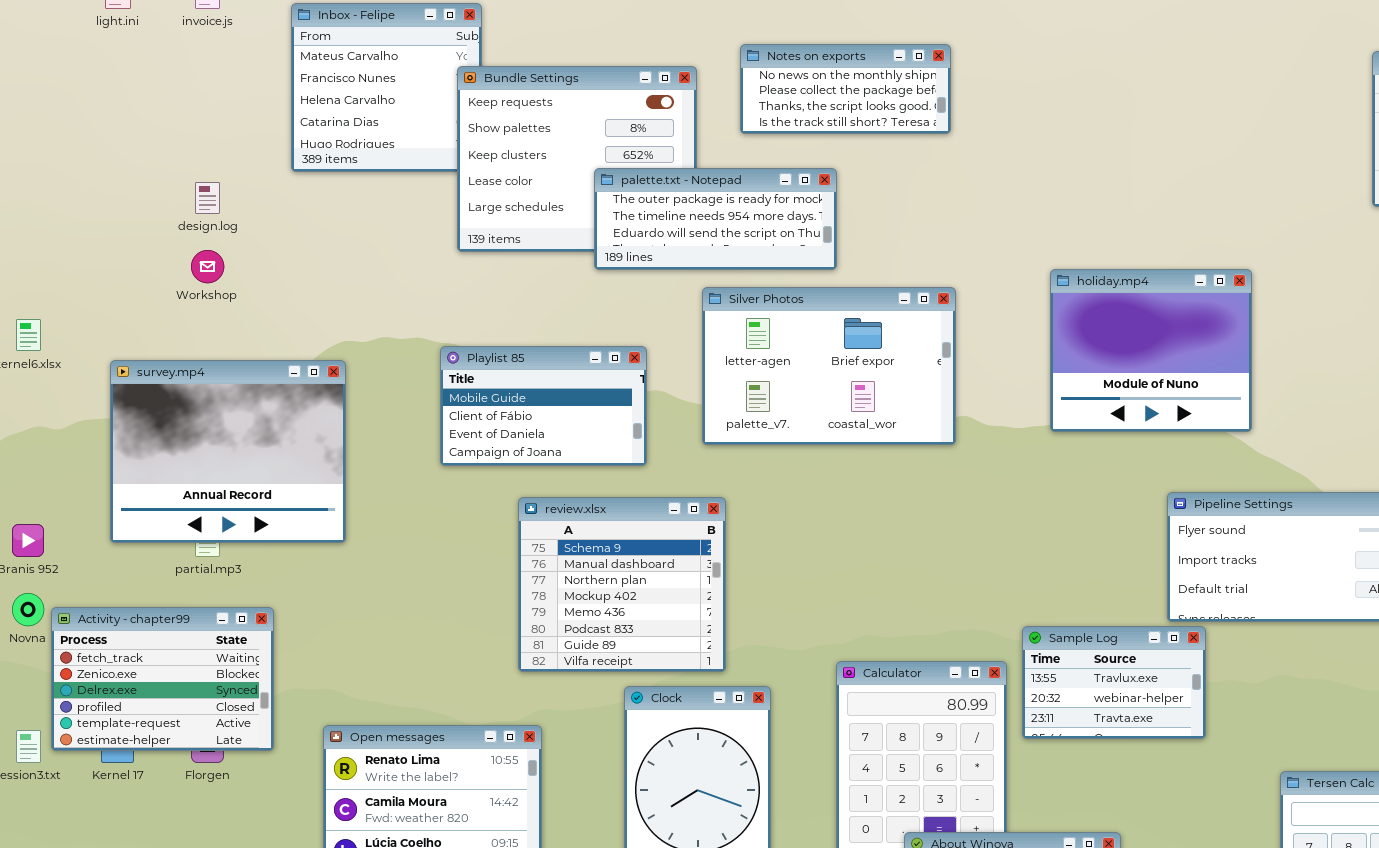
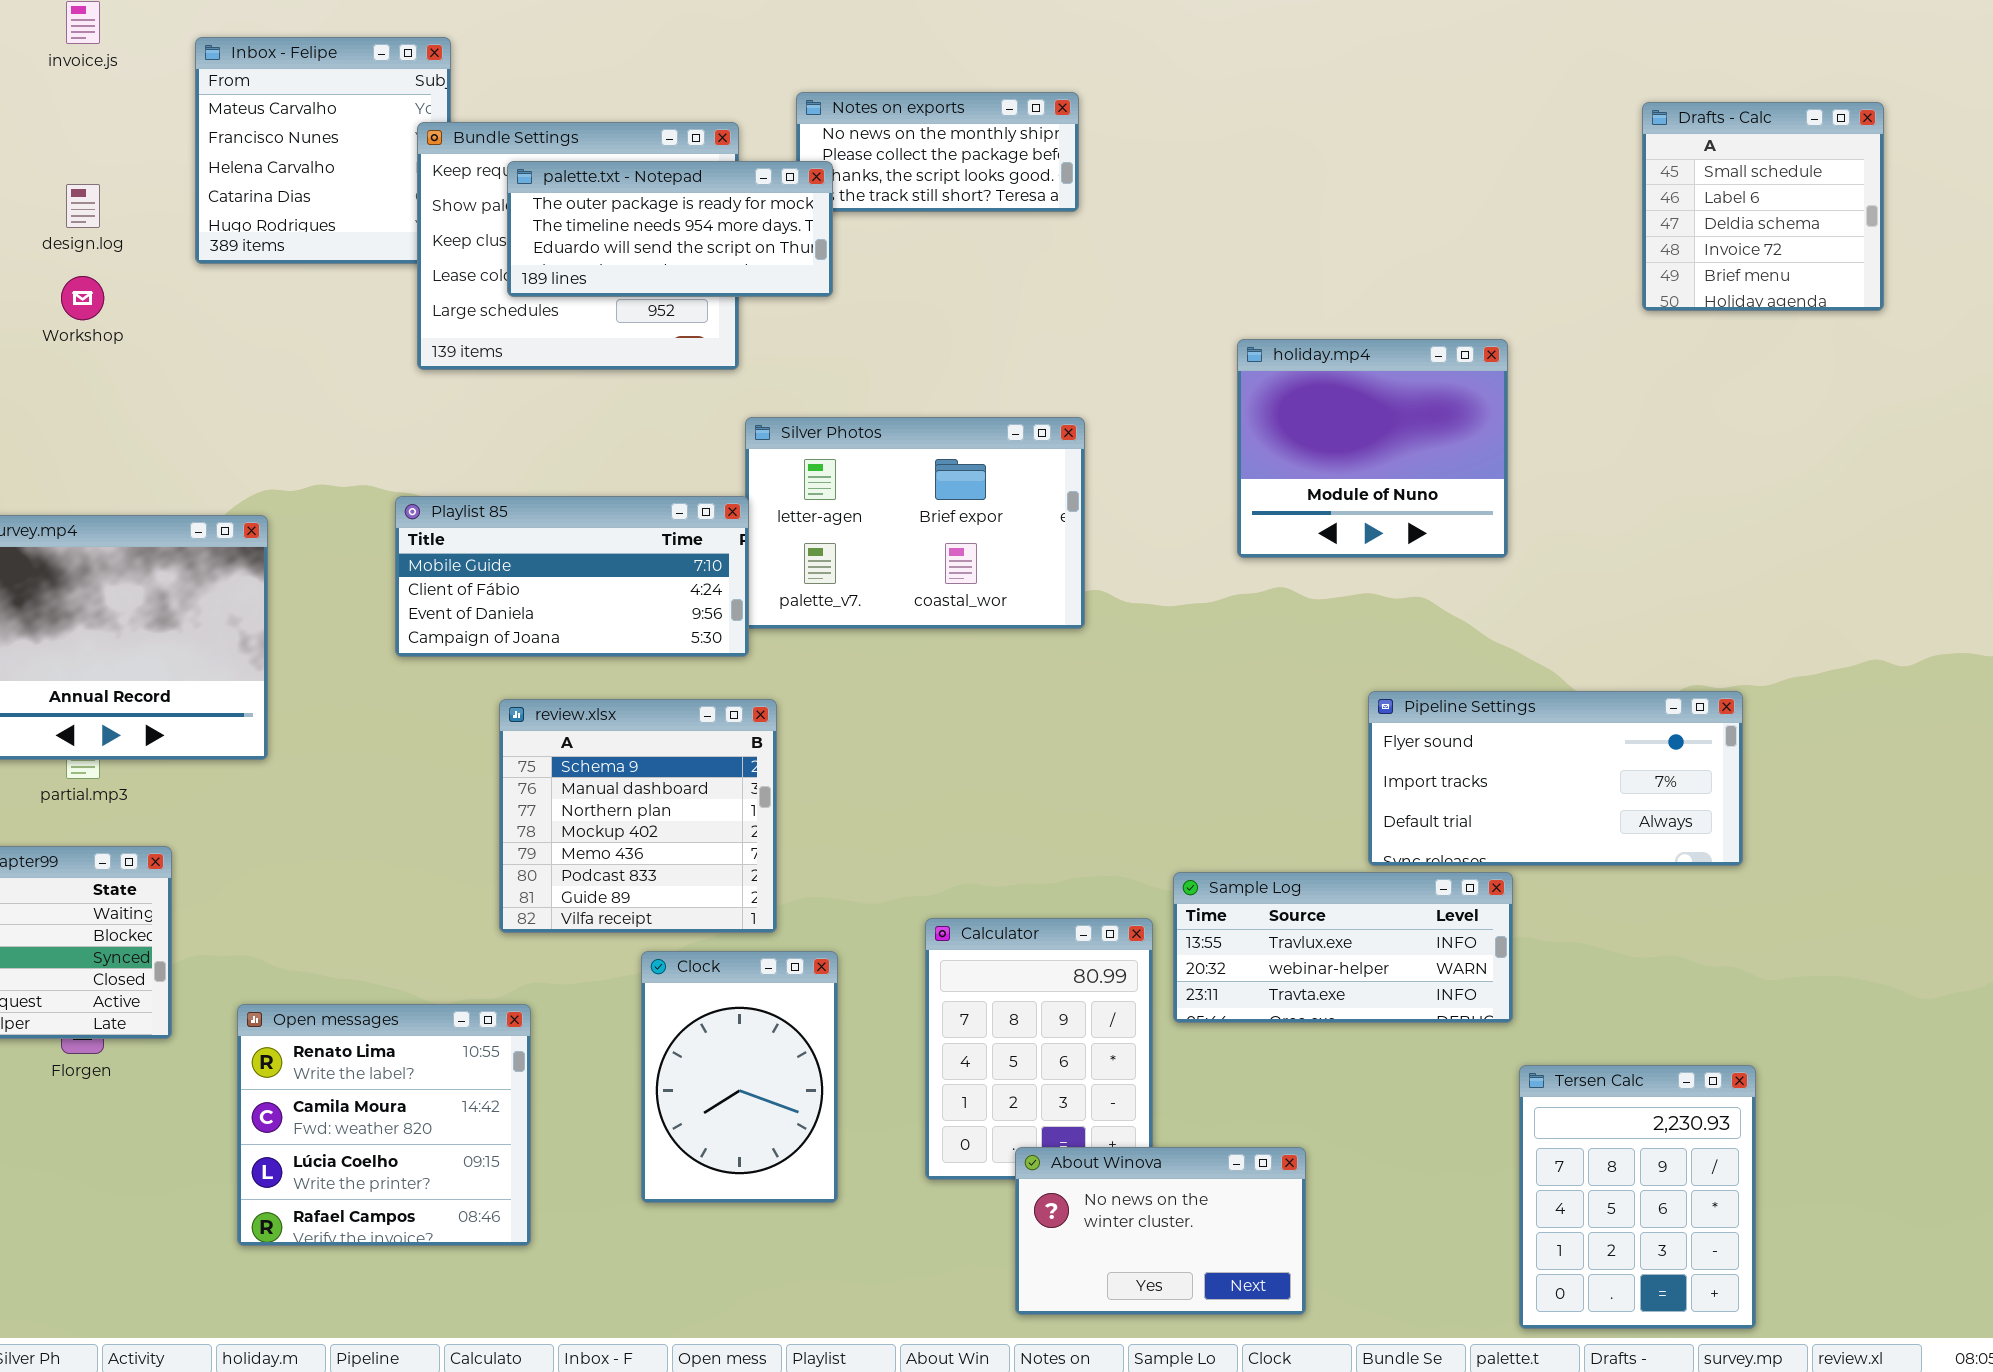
palette.txt - Notepad: [594,168,837,270] -> [507,161,833,297], moved
design.log: [195,182,220,214] -> [66,184,100,228], moved
Workshop: [191,250,224,283] -> [61,276,104,320], moved
holiday.mp4: [1050,269,1252,432] -> [1237,339,1508,558], moved
Playlist 85: [440,346,647,466] -> [395,496,749,657], resized
Sample Log: [1022,626,1206,739] -> [1173,872,1513,1023], resized

